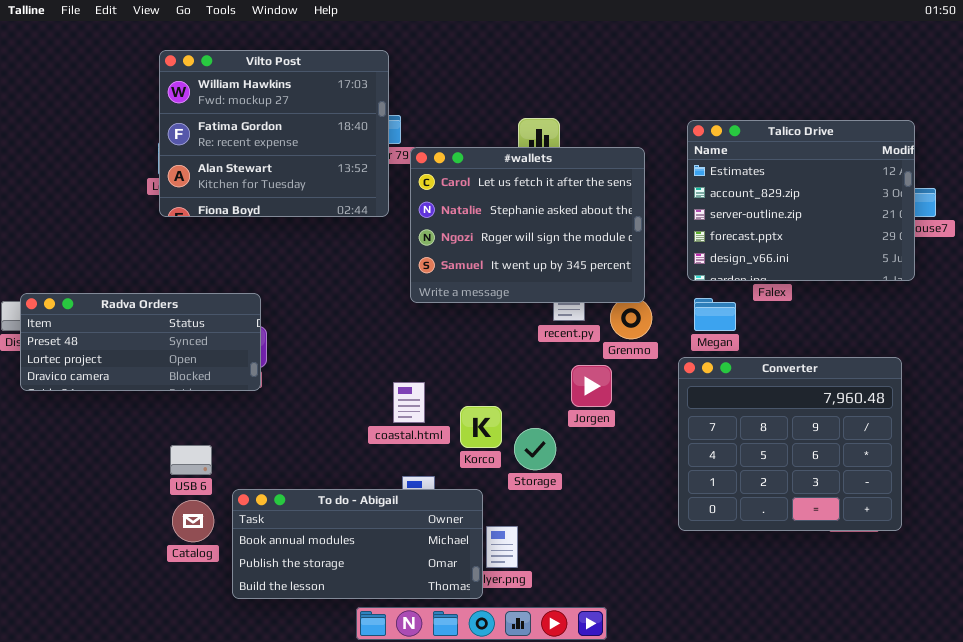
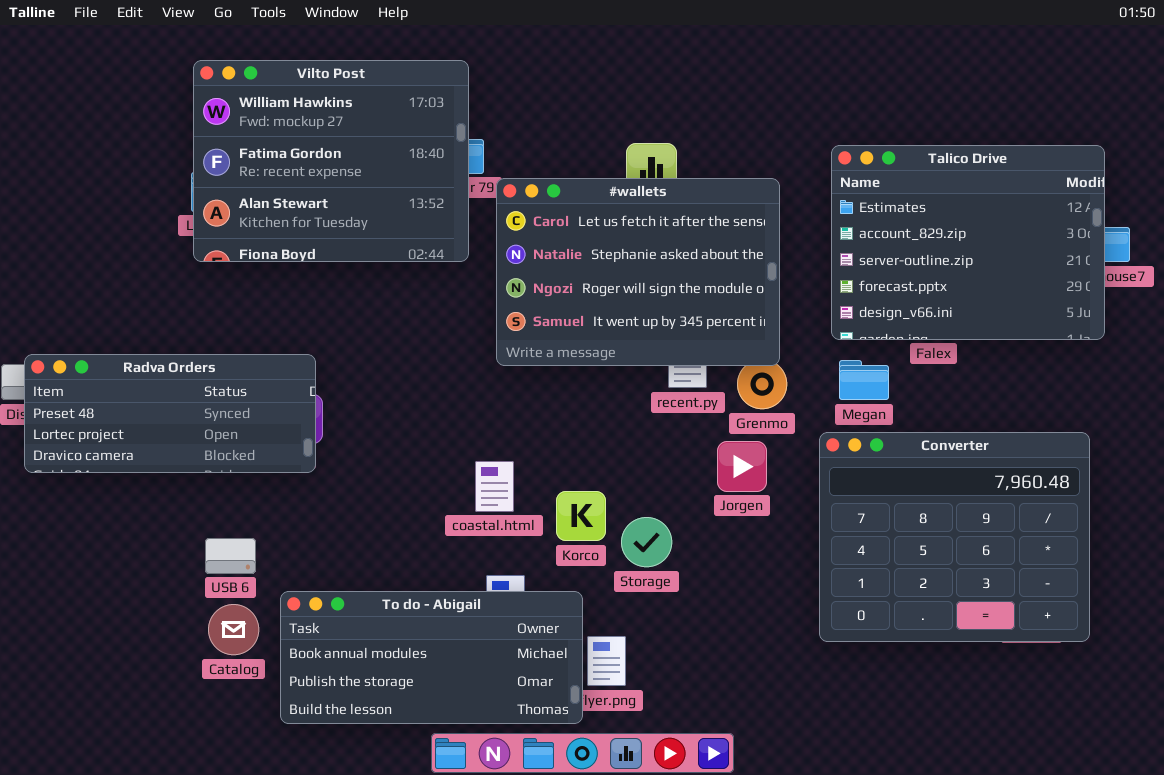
Jorgen: [571,365,612,407] -> [717,441,767,492], moved

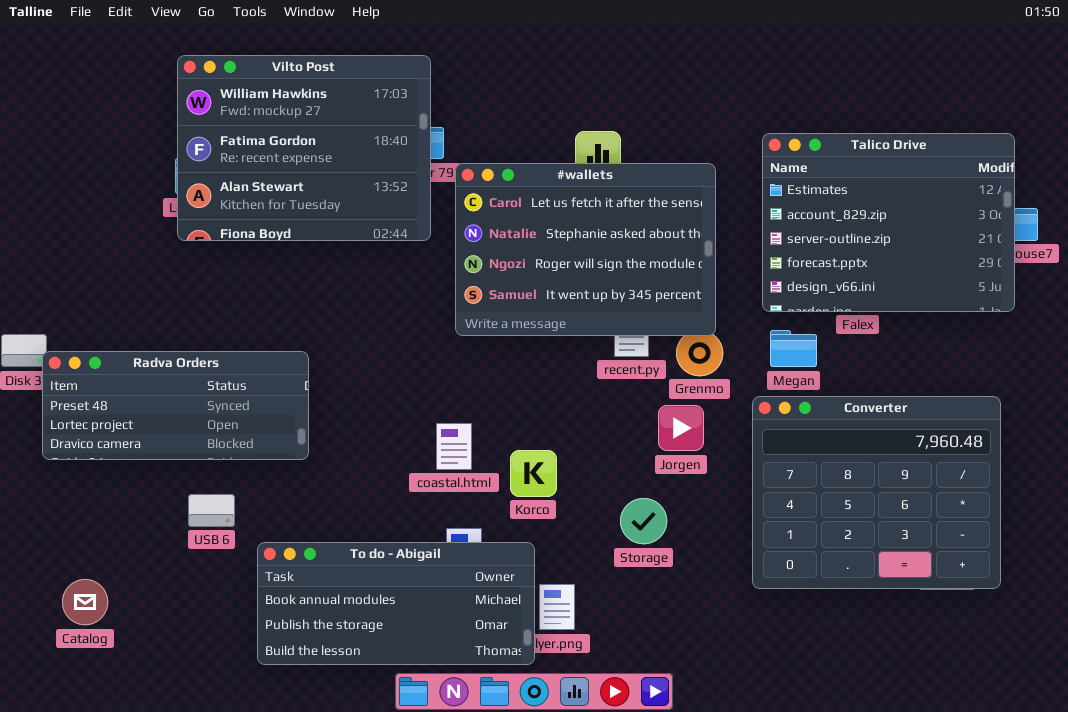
Radva Orders: [24,354,316,473] -> [42,351,309,460], moved
Storage: [621,517,672,567] -> [620,498,667,544], moved
Catalog: [208,604,259,655] -> [62,579,108,625], moved

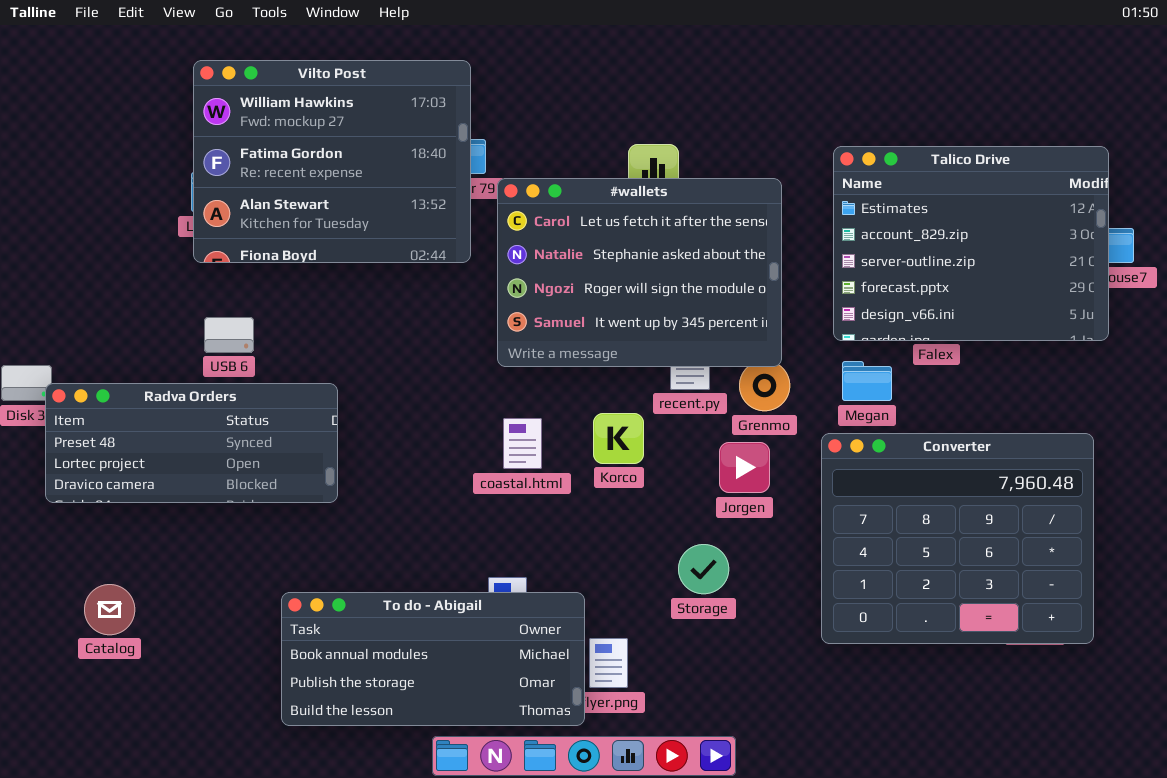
coastal.html: [436,423,472,470] -> [503,418,542,469], moved
Korco: [510,450,557,497] -> [593,413,644,464], moved
USB 6: [188,494,235,527] -> [204,317,254,353], moved
Catalog: [62,579,108,625] -> [84,584,135,635], moved

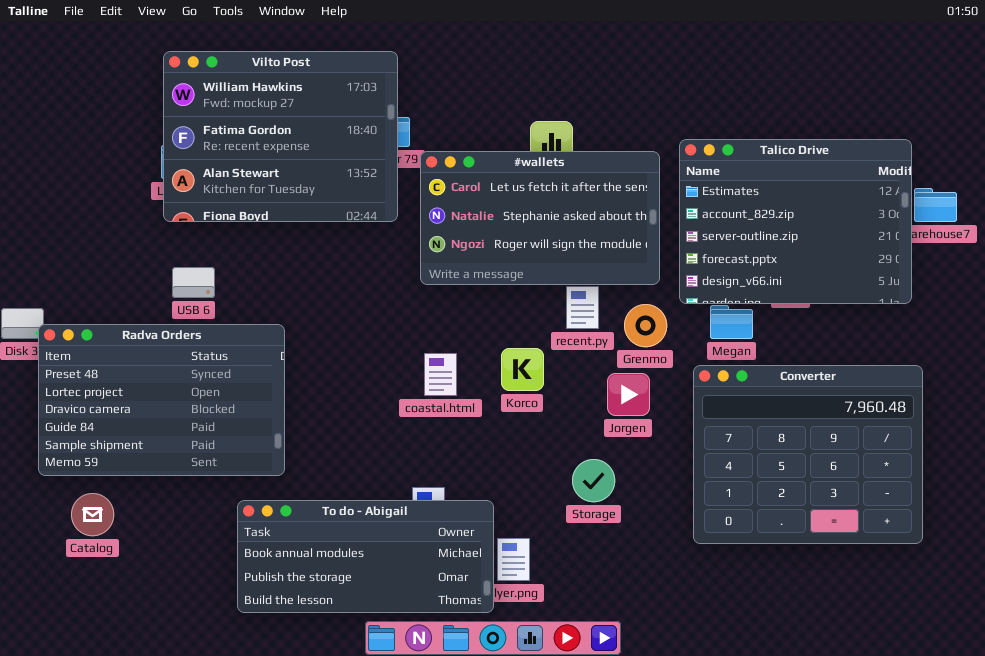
Talico Drive: [833,146,1109,341] -> [679,139,912,304], moved
#wallets: [497,178,782,367] -> [420,151,660,285], resized
Radva Orders: [45,383,338,503] -> [38,324,285,476], resized

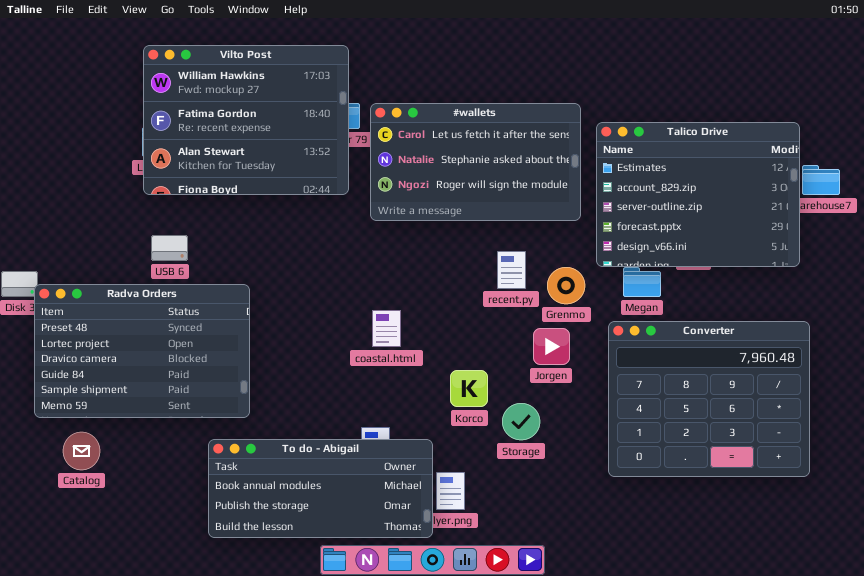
#wallets: [420,151,660,285] -> [370,103,581,221], moved
Korco: [501,348,544,391] -> [450,370,488,407], moved

